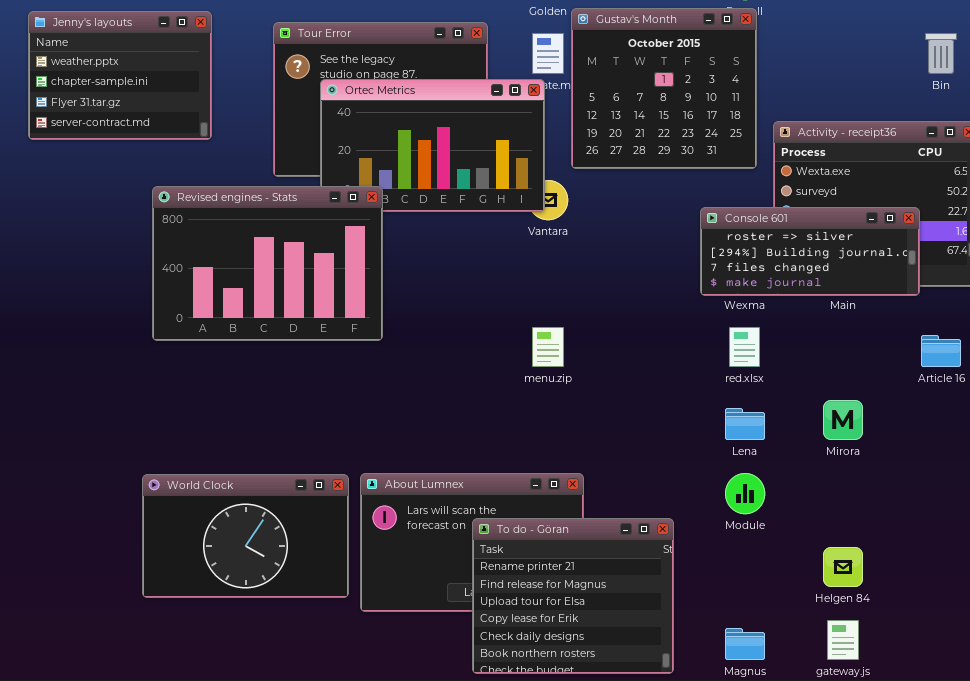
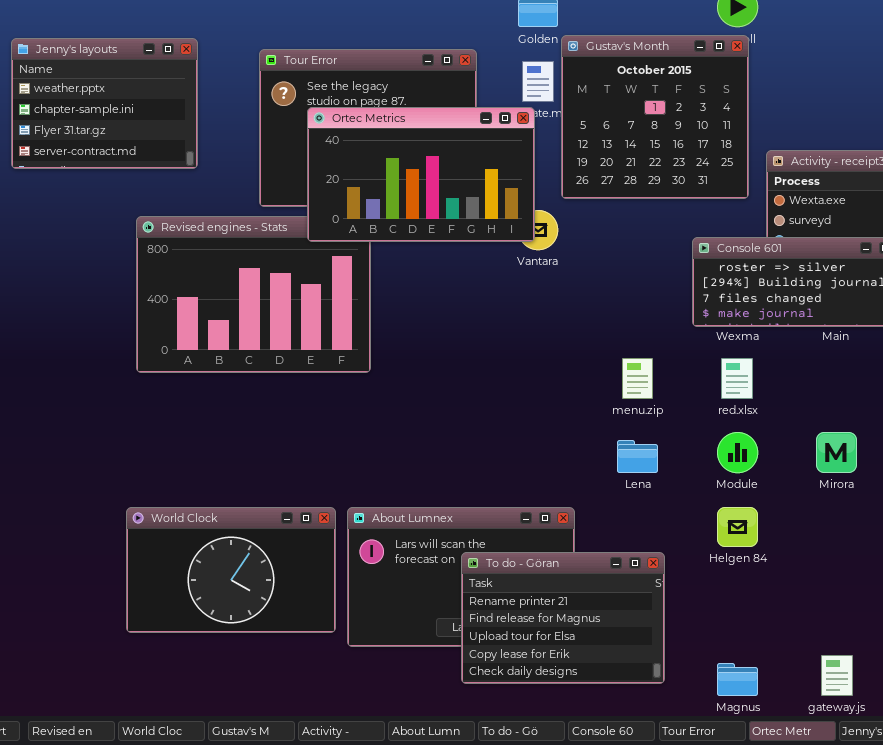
Ortec Metrics: [320,79,545,212] -> [307,107,535,242], raised
menu.zip: [532,327,564,367] -> [622,358,653,399], moved
Lena: [725,408,765,440] -> [617,440,658,473], moved
Module: [725,473,765,514] -> [717,432,758,473], moved
To do - Göran: [472,518,674,674] -> [461,552,665,684], resized
Helgen 84: [823,547,863,587] -> [717,507,758,547], moved

